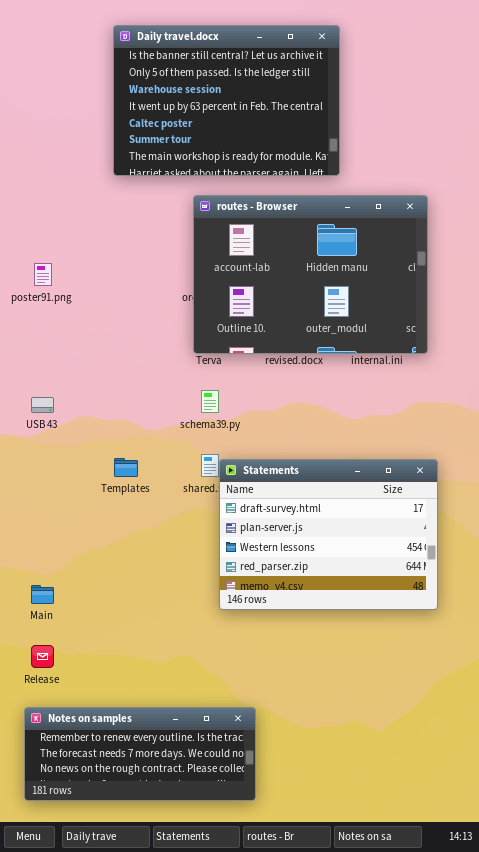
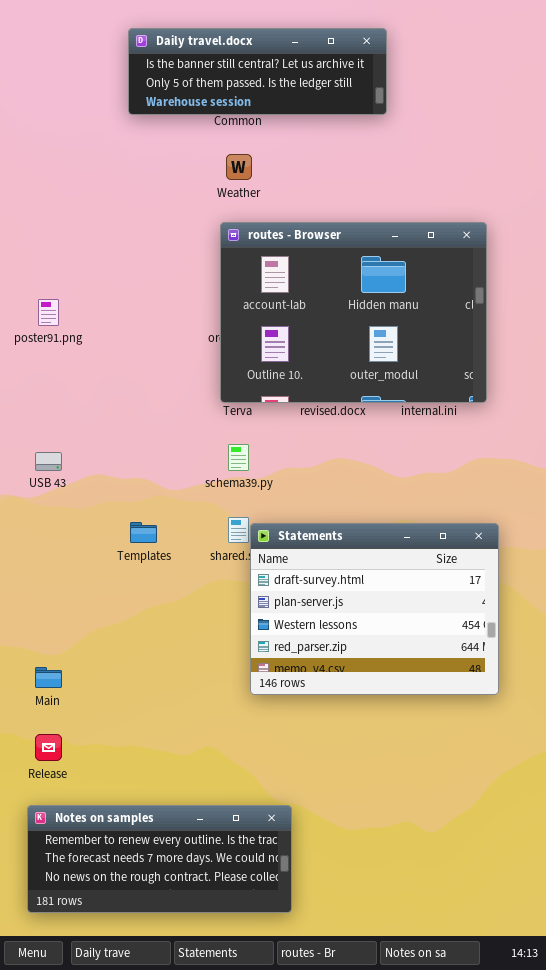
Daily travel.docx: [113,25,340,176] -> [128,28,387,115], resized

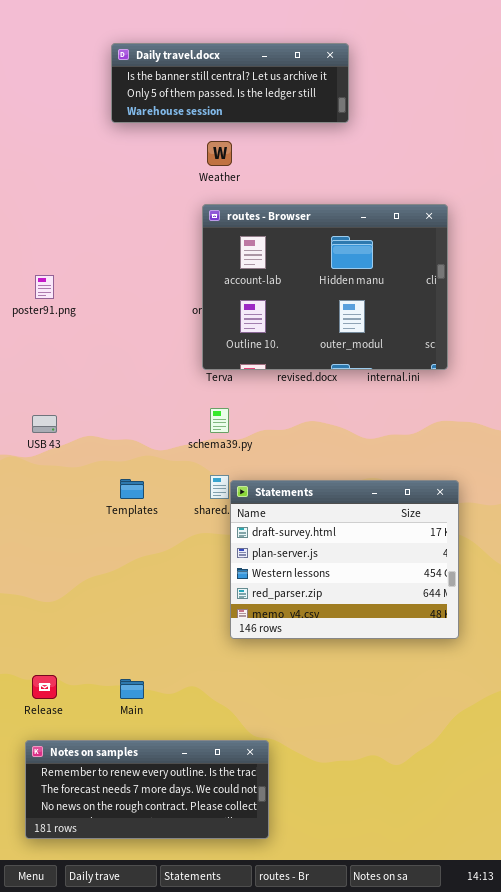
Daily travel.docx: [128,28,387,115] -> [111,43,349,123], moved
Main: [35,667,62,688] -> [120,679,144,699], moved

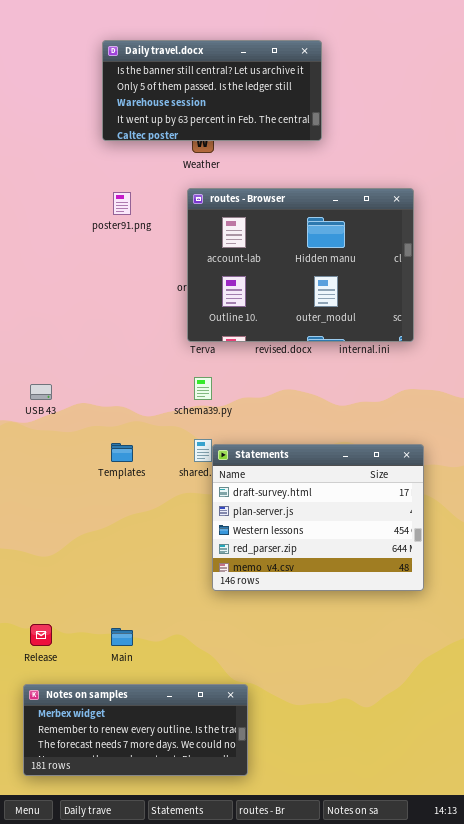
Daily travel.docx: [111,43,349,123] -> [102,40,322,141], resized
poster91.png: [35,275,54,299] -> [113,192,131,215], moved
Notes on samples: [25,740,269,839] -> [23,684,248,776], scrolled up 1 row

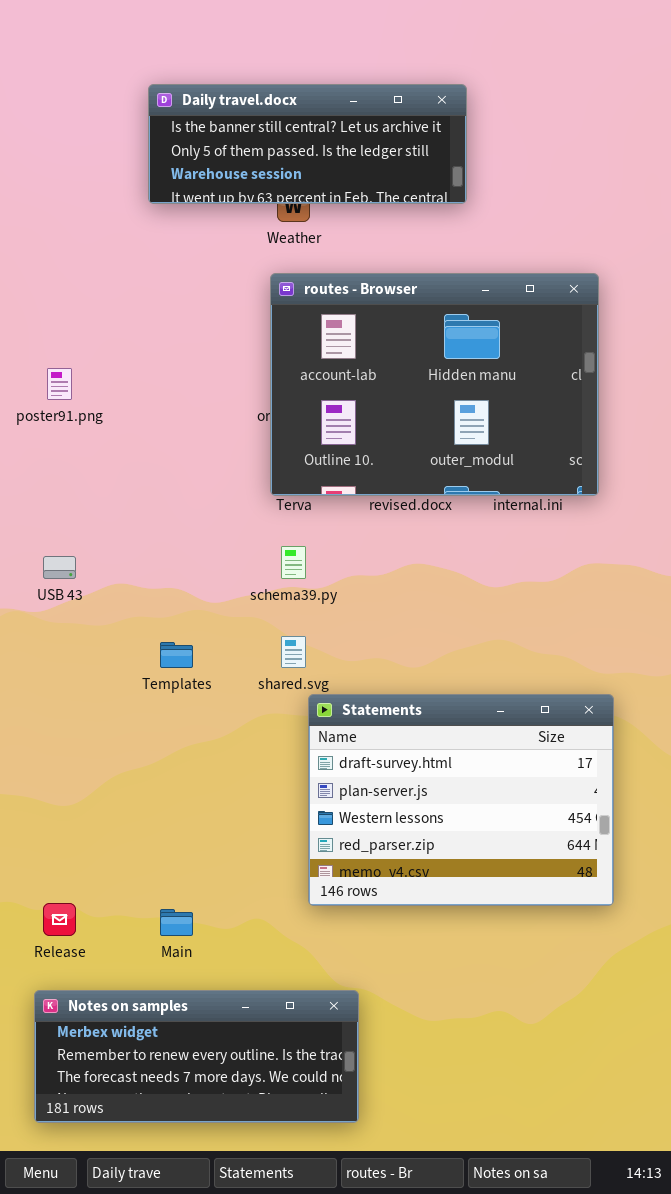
Daily travel.docx: [102,40,322,141] -> [148,84,467,204], resized
poster91.png: [113,192,131,215] -> [47,368,72,400], moved
Statements: [212,444,424,591] -> [308,694,614,906], moved

